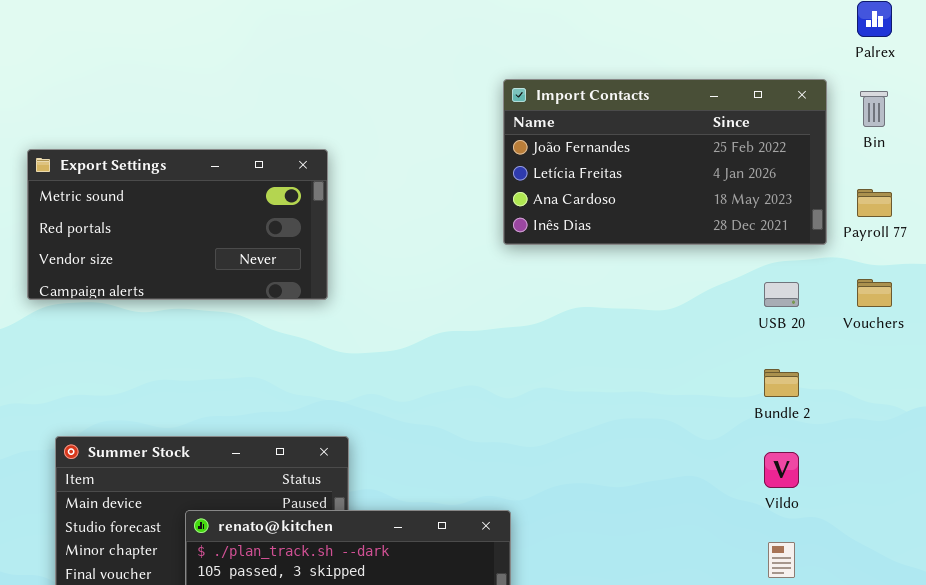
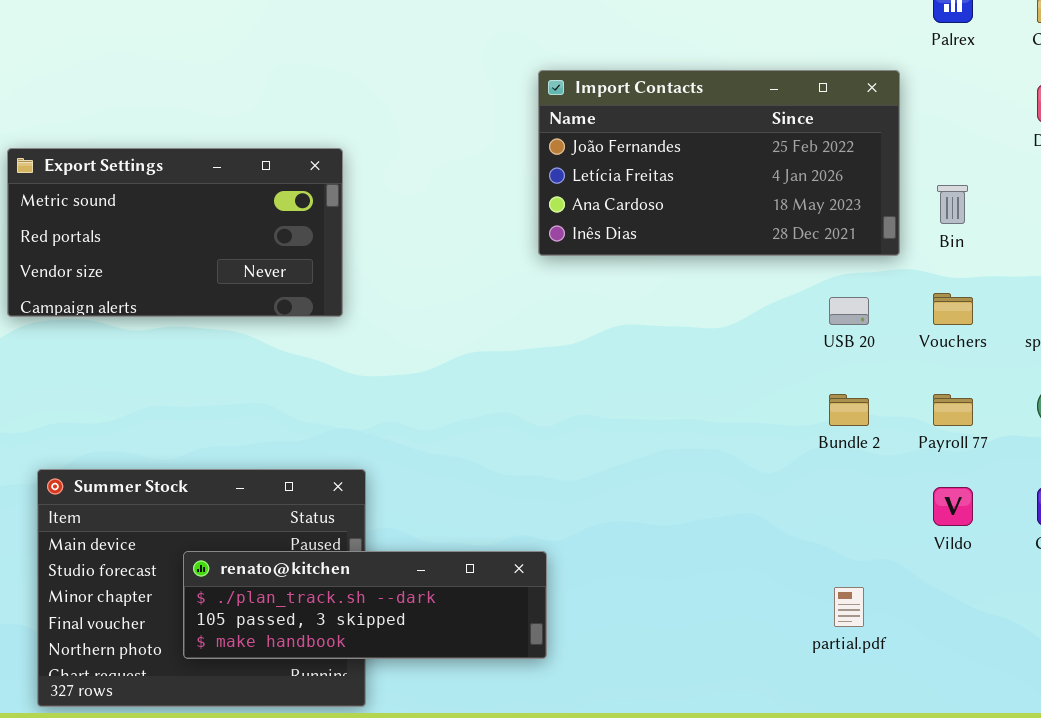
Bin: [860,91,888,127] -> [937,185,968,224], moved
Payroll 77: [857,189,892,217] -> [933,394,973,426], moved
Vildo: [764,452,799,488] -> [933,487,973,526], moved

